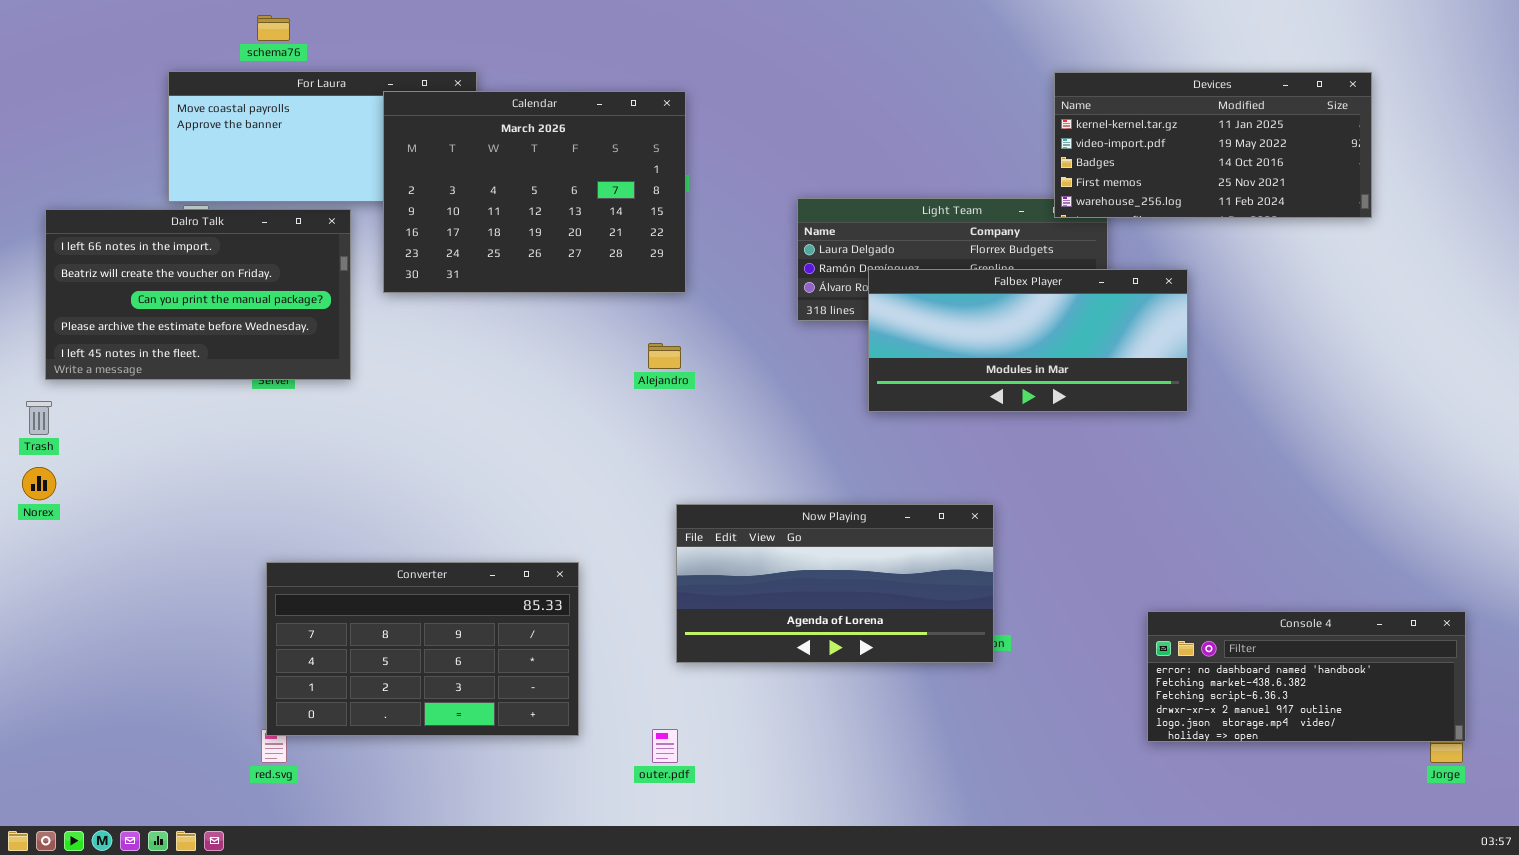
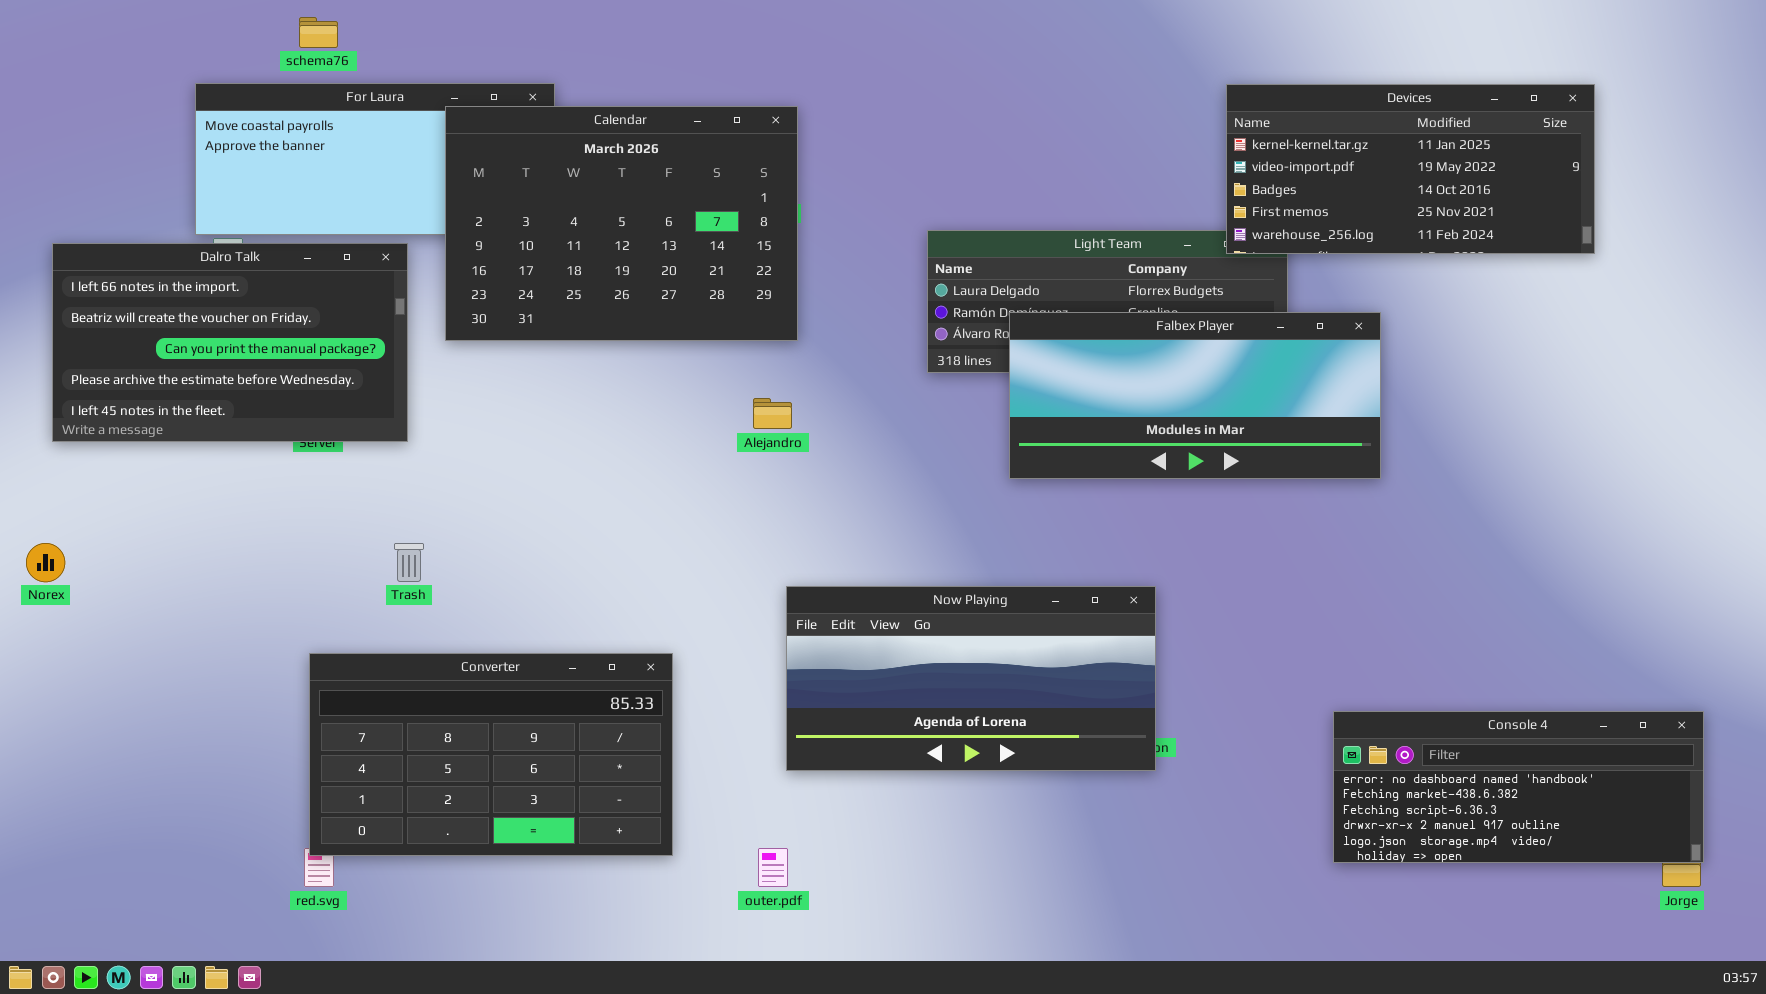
Trash: [26,401,52,435] -> [394,543,424,582], moved

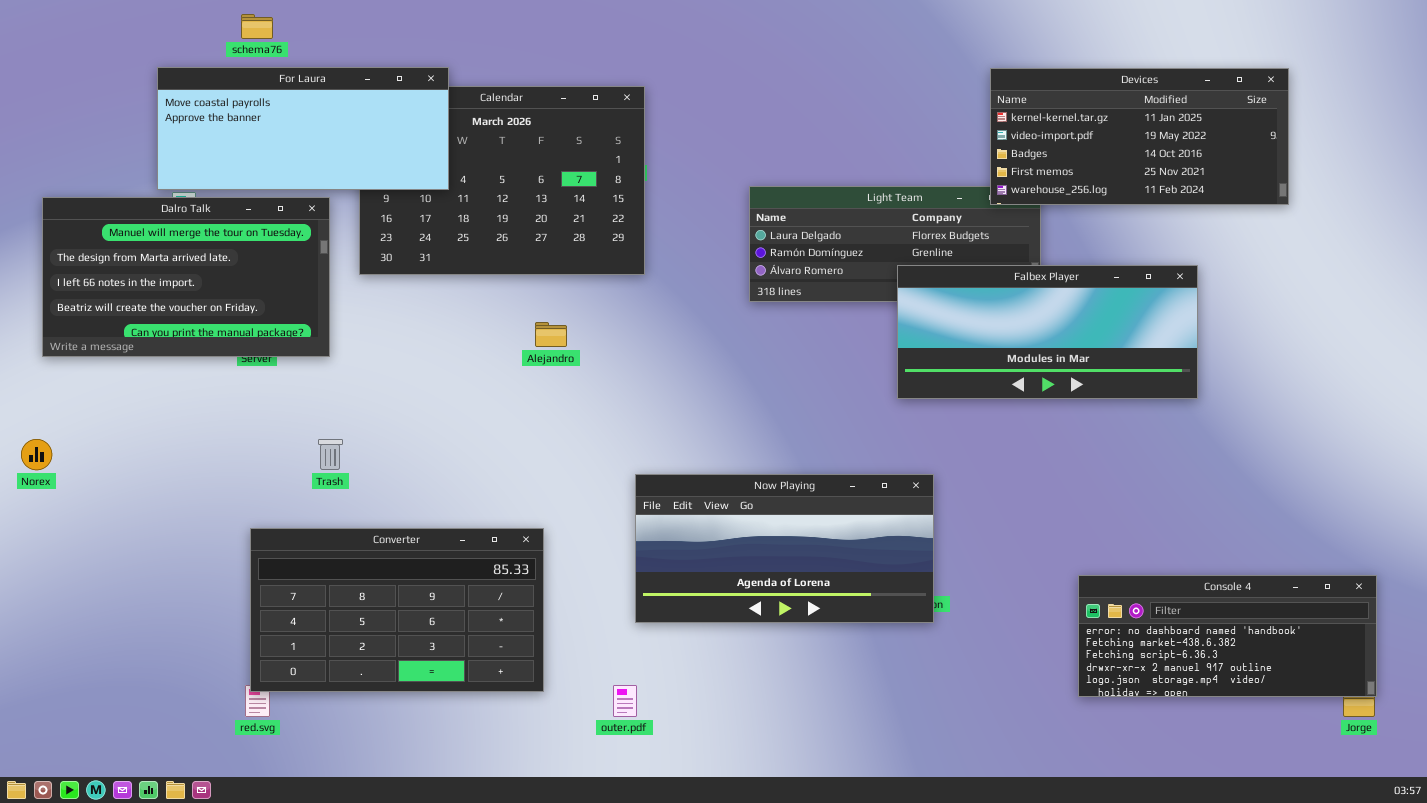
For Laura: [195,83,555,235] -> [157,67,449,190], raised
Dalro Talk: [52,243,408,442] -> [42,197,330,357], scrolled up 2 rows
Falbex Player: [1009,312,1381,479] -> [897,265,1198,399], moved
Alejandro: [753,398,792,429] -> [535,322,567,347], moved

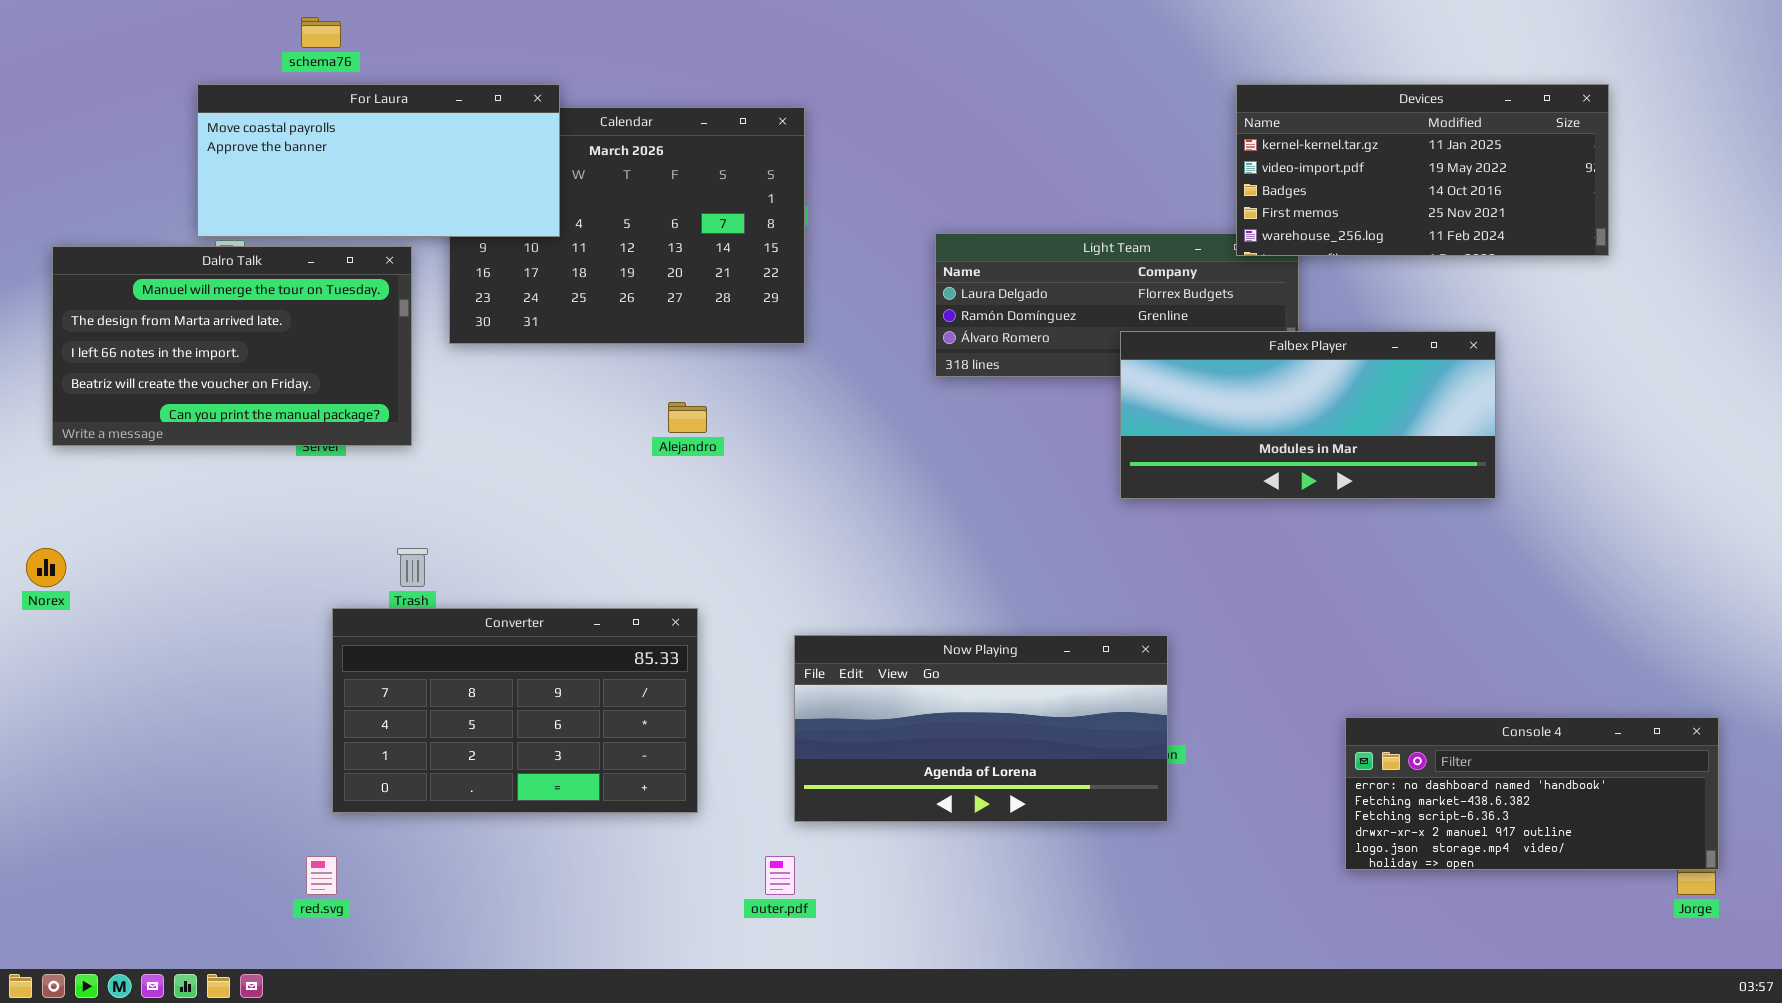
Now Playing: [635,474,934,623] -> [794,635,1168,822], moved
Converter: [250,528,544,692] -> [332,608,698,813], moved

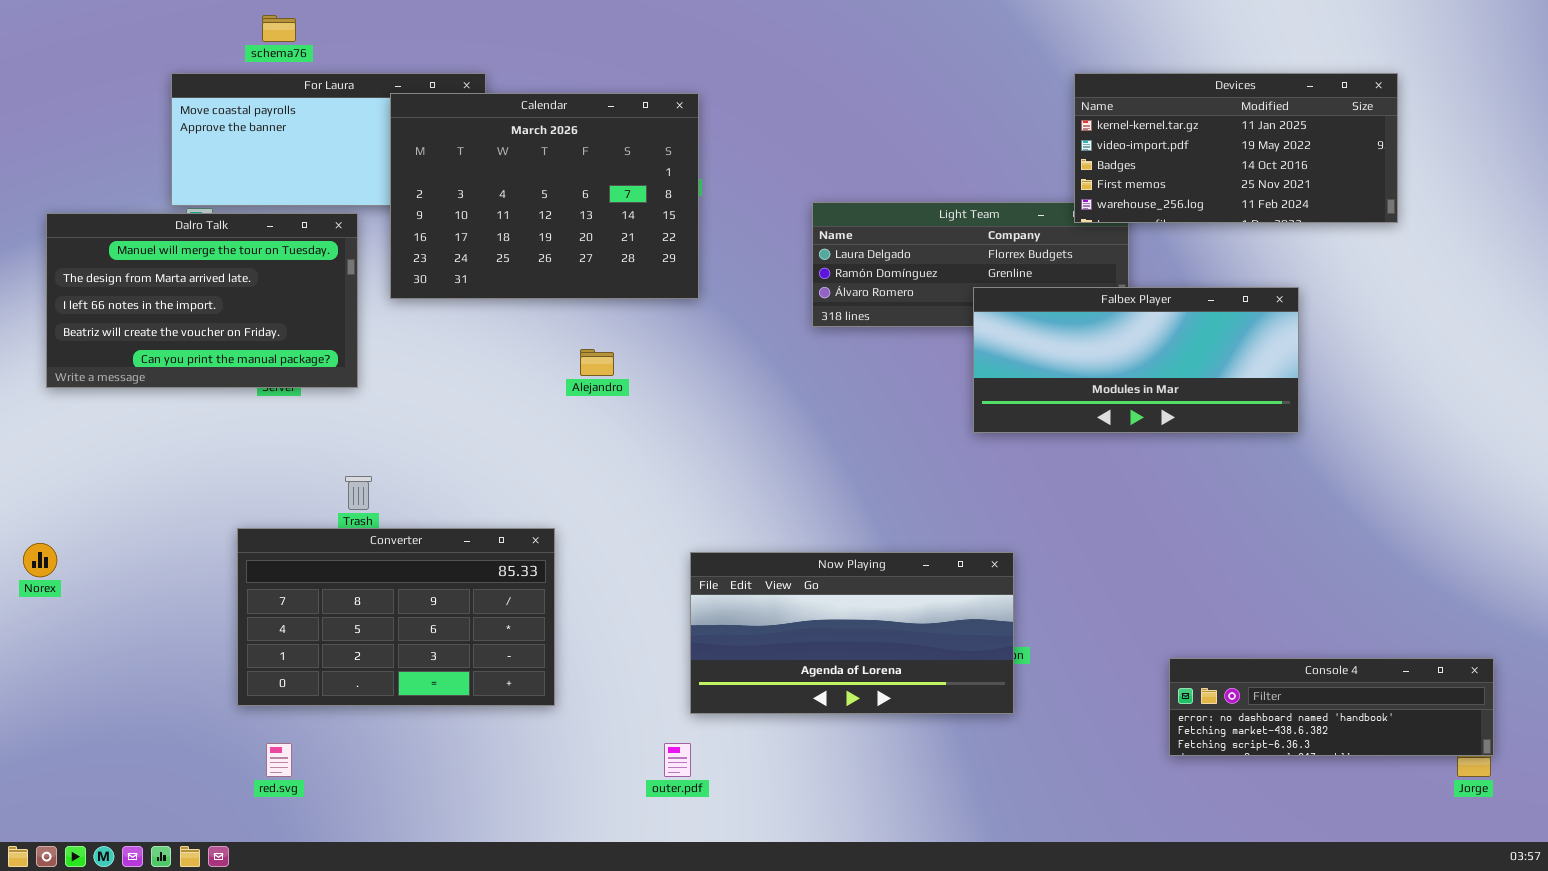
Calendar: [449,107,805,344] -> [390,93,699,299], raised
Norex: [26,548,66,587] -> [23,543,57,577], moved
Converter: [332,608,698,813] -> [237,528,555,706], moved
Console 4: [1345,717,1719,870] -> [1169,658,1494,756], resized

